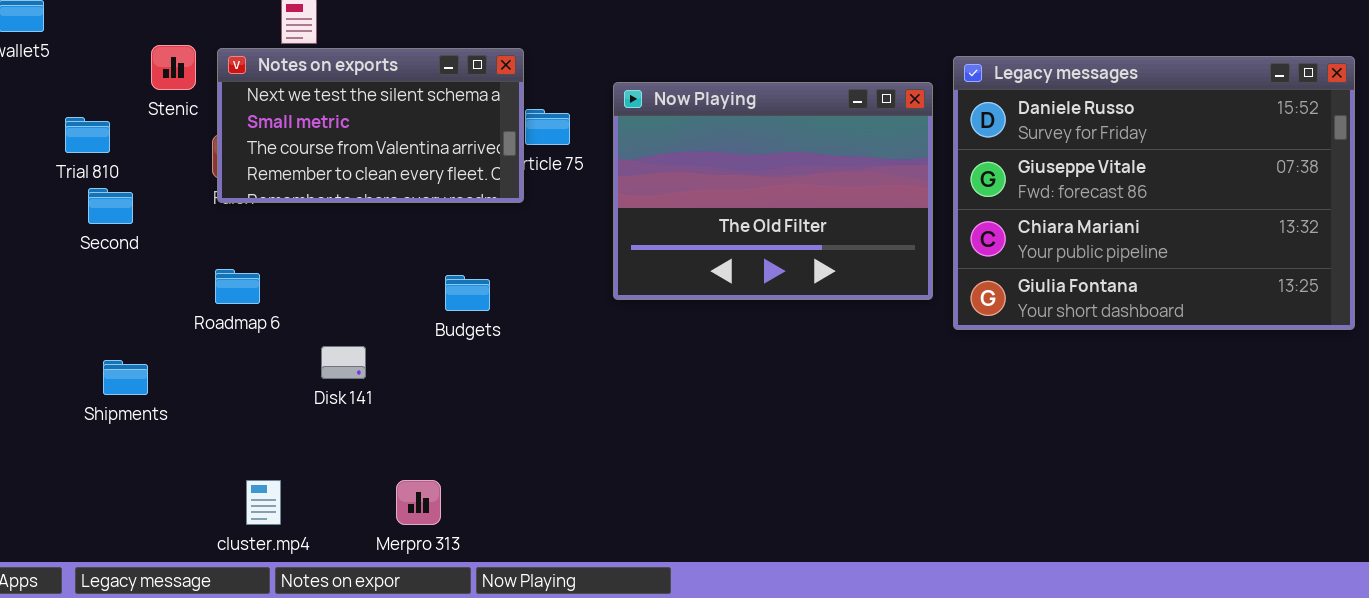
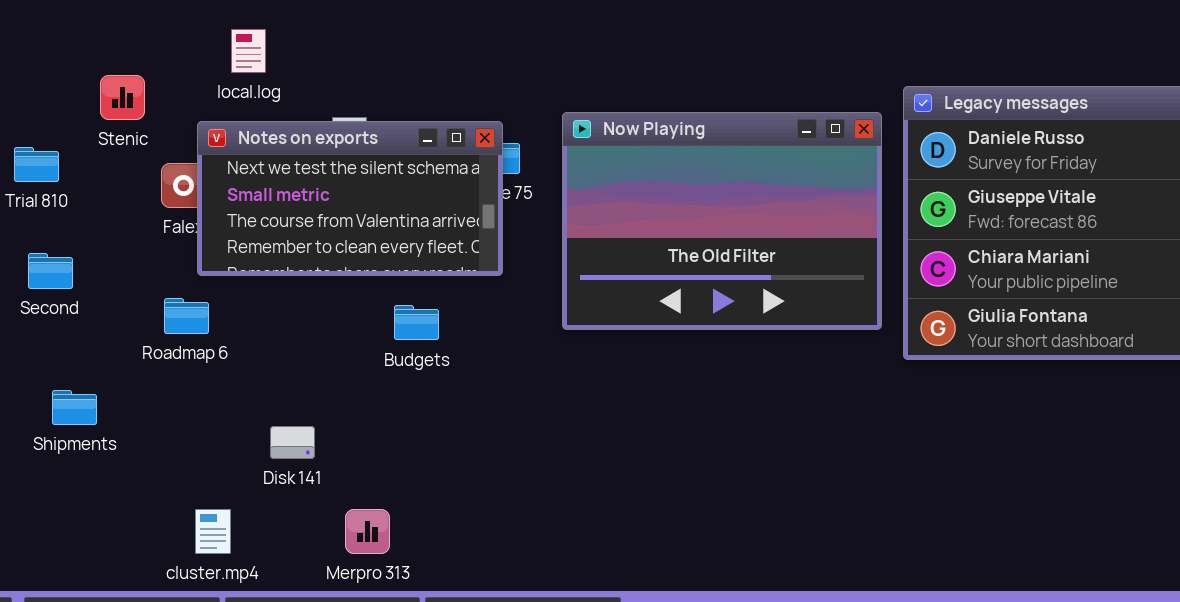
Notes on exports: [217,48,524,203] -> [197,121,503,276], moved
Second: [88,188,133,224] -> [28,253,73,289], moved
Disk 141: [321,346,366,379] -> [270,426,315,459], moved

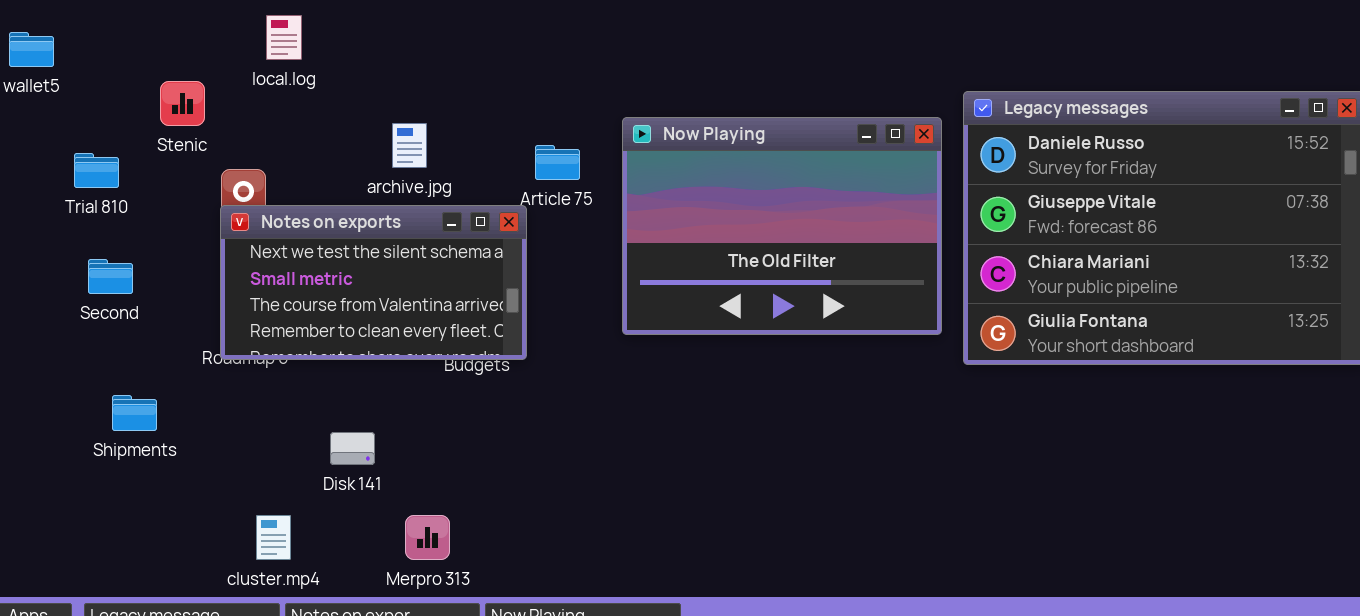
local.log: [231,29,266,73] -> [266,15,302,60], moved
Notes on exports: [197,121,503,276] -> [220,205,527,360], moved

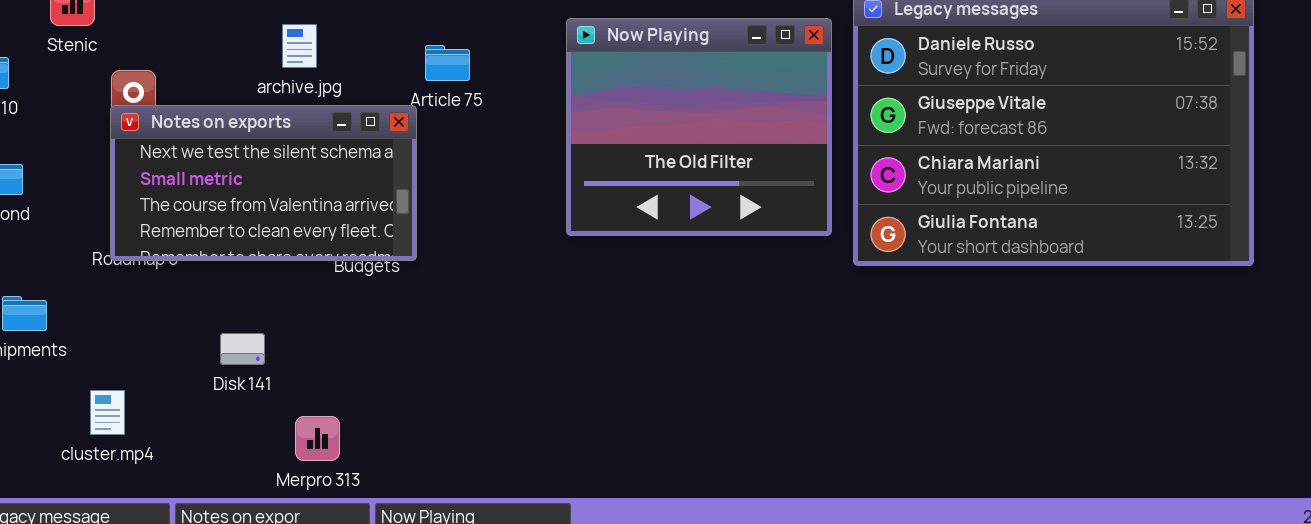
Now Playing: [622,117,942,335] -> [566,18,832,236], resized
cluster.mp4: [256,515,291,560] -> [90,390,125,435], moved

